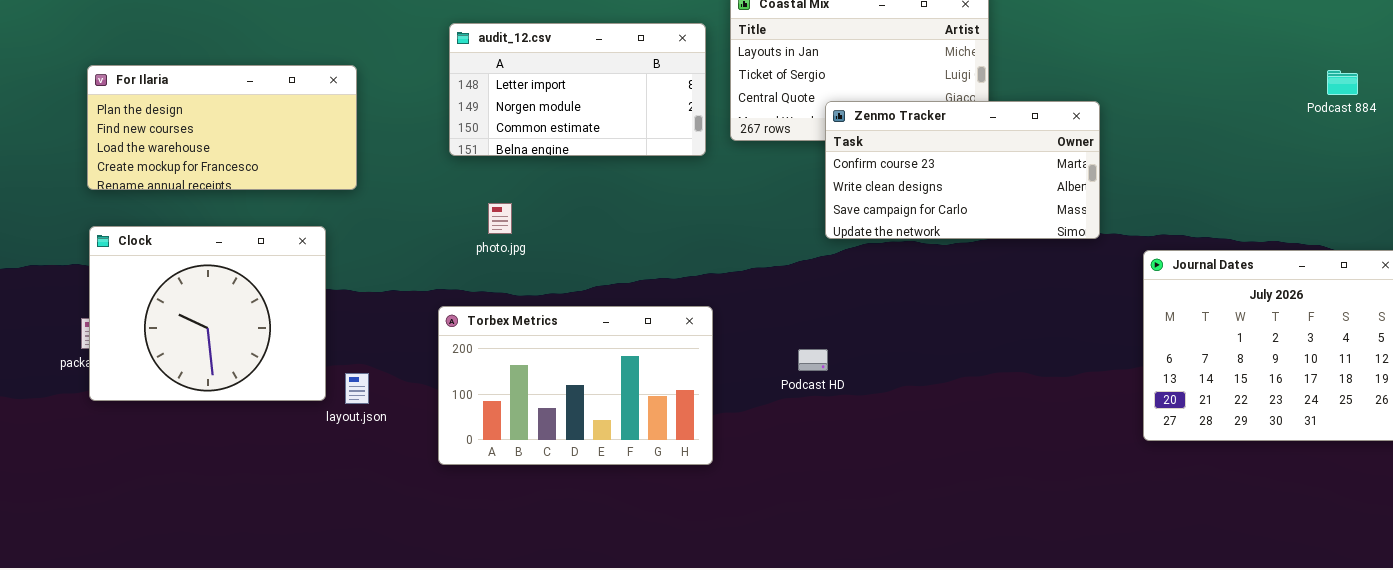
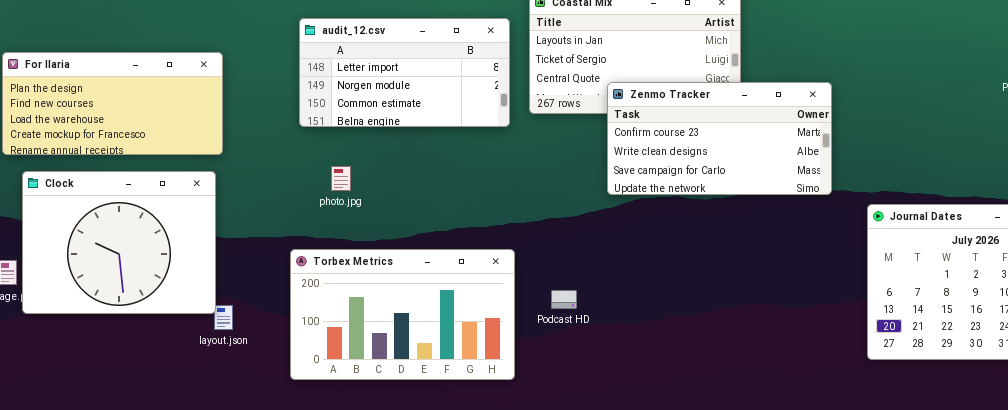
Clock: [89,226,326,401] -> [22,171,216,314], moved
Podcast HD: [798,349,828,371] -> [551,290,577,309], moved

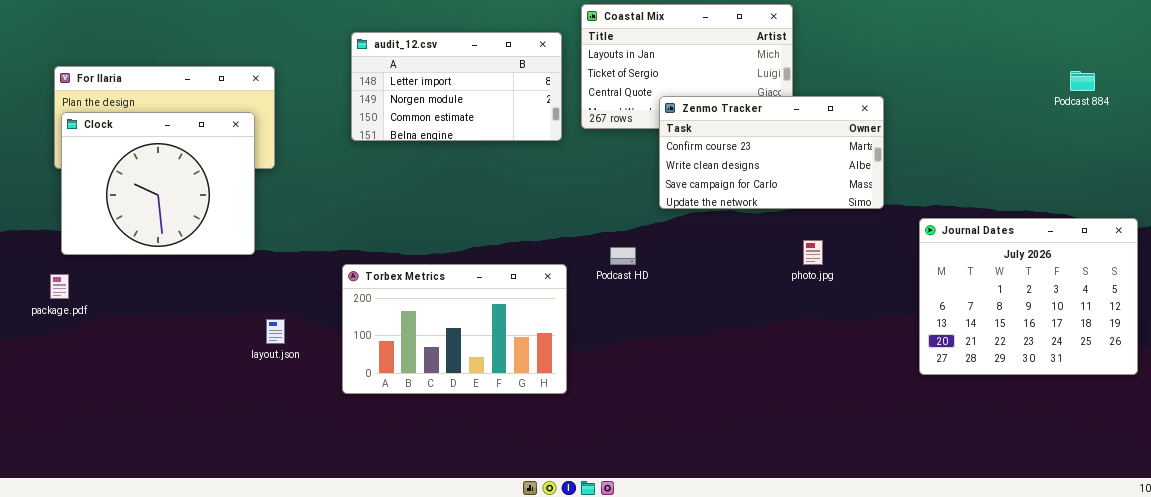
photo.jpg: [331,166,351,191] -> [803,240,823,265], moved
Clock: [22,171,216,314] -> [61,112,255,255], moved
Podcast HD: [551,290,577,309] -> [610,247,636,265], moved

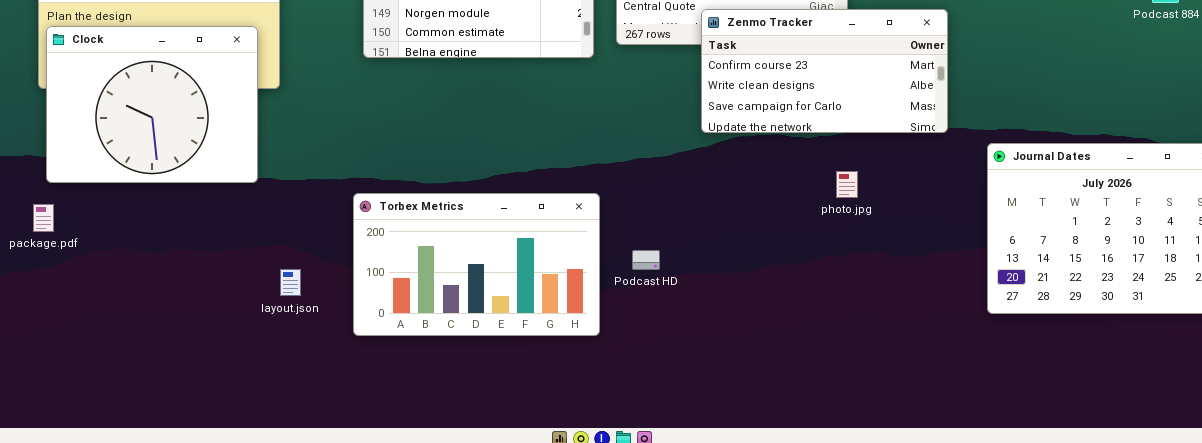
photo.jpg: [803,240,823,265] -> [836,171,858,198], moved
Podcast HD: [610,247,636,265] -> [632,250,660,270], moved
layout.json: [266,319,285,344] -> [280,269,301,296], moved

